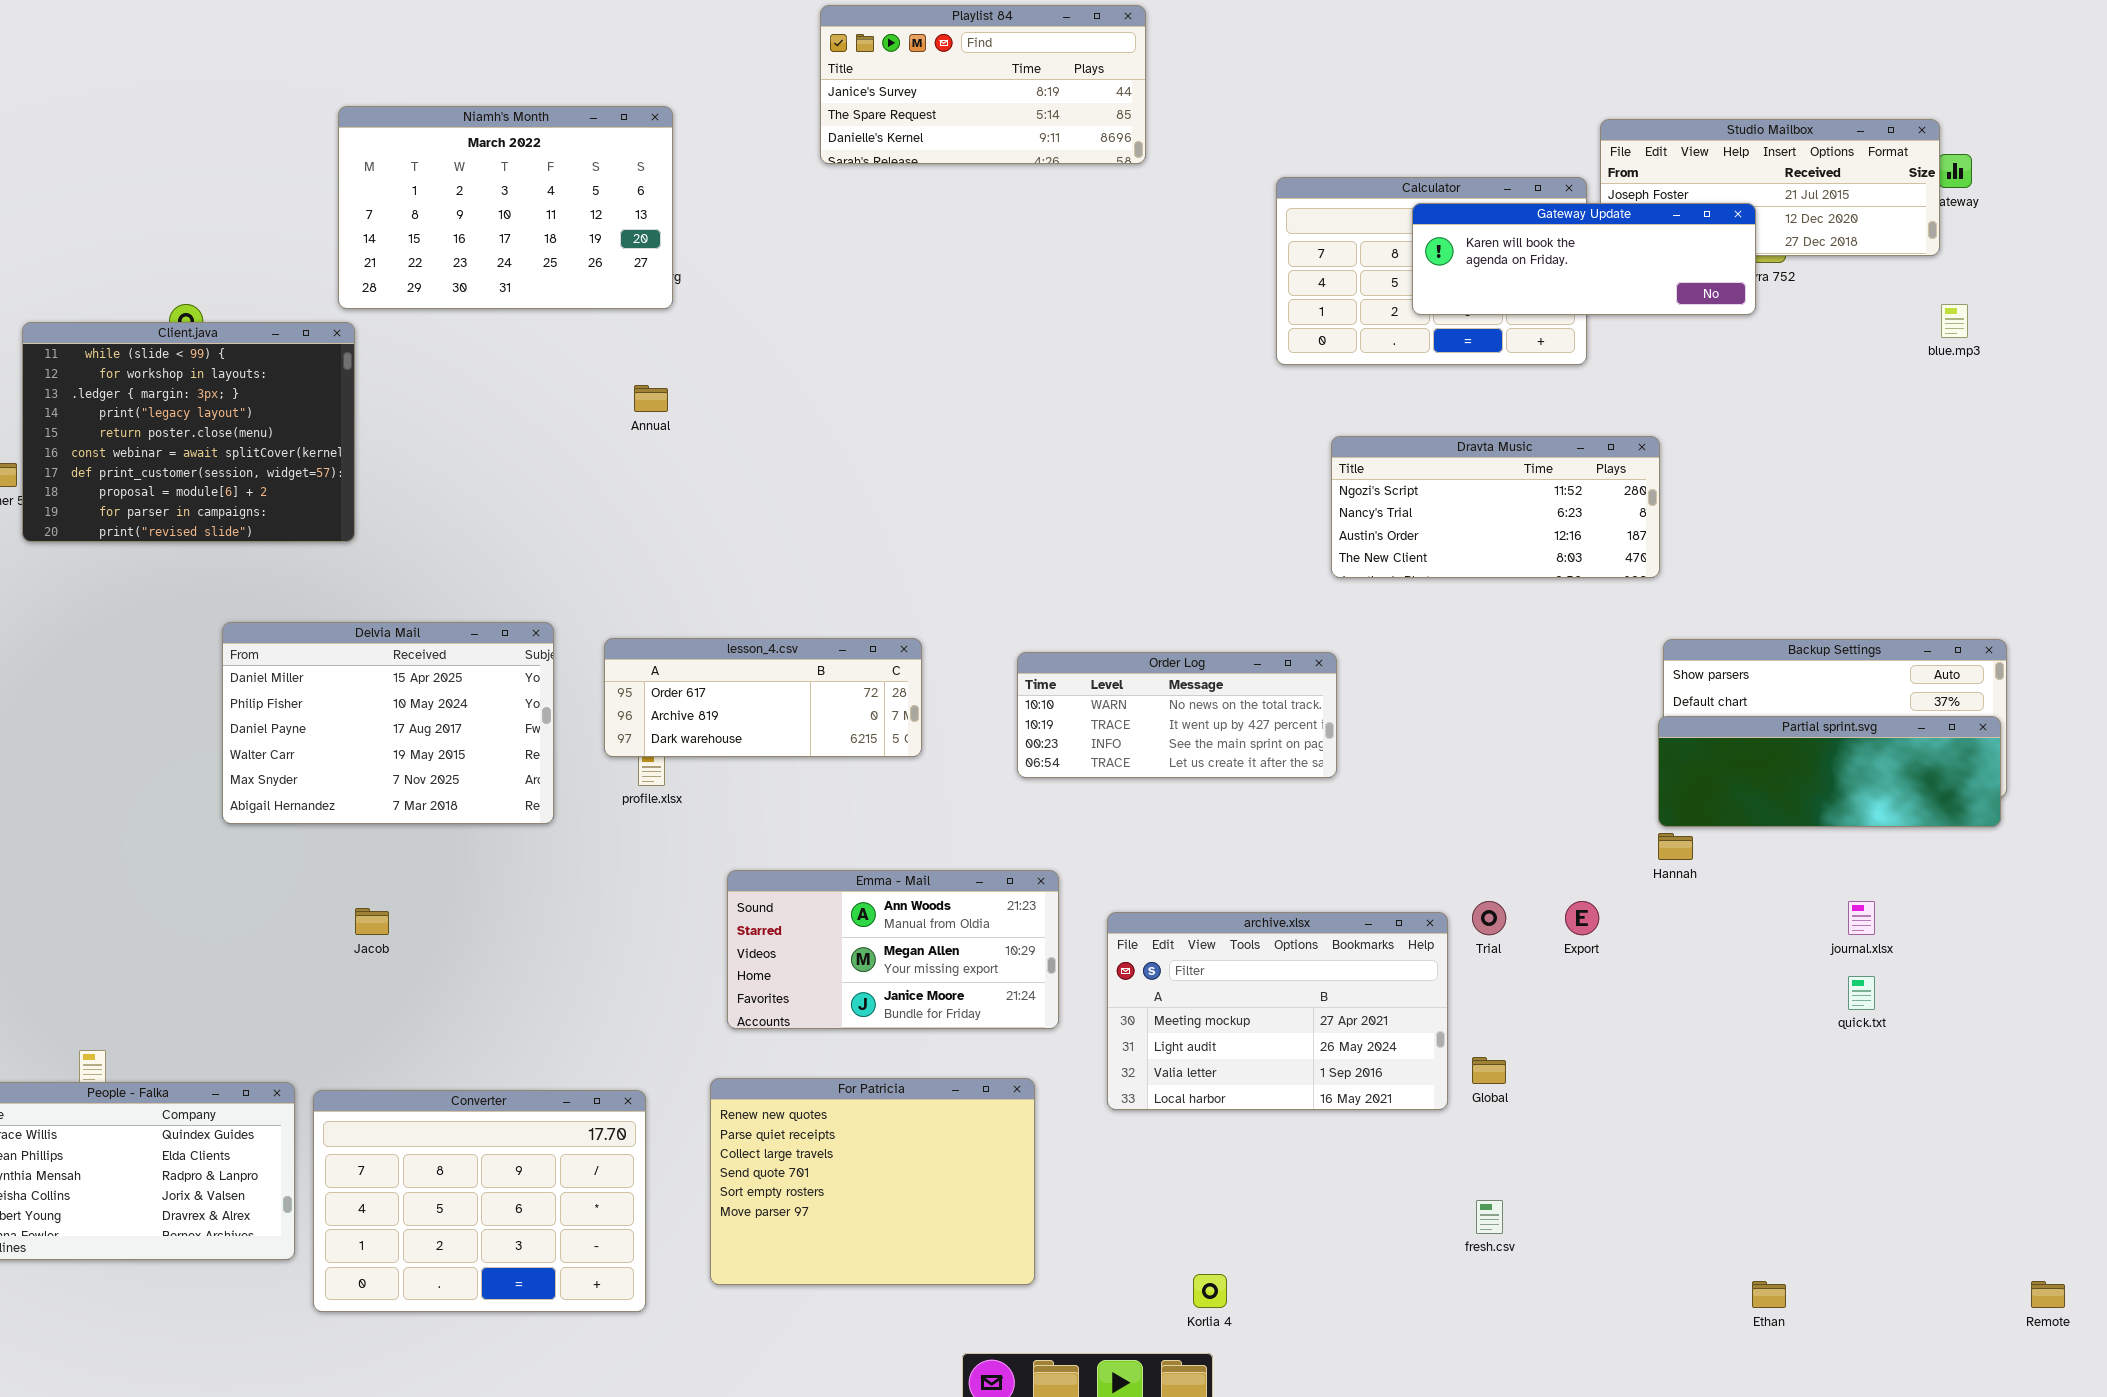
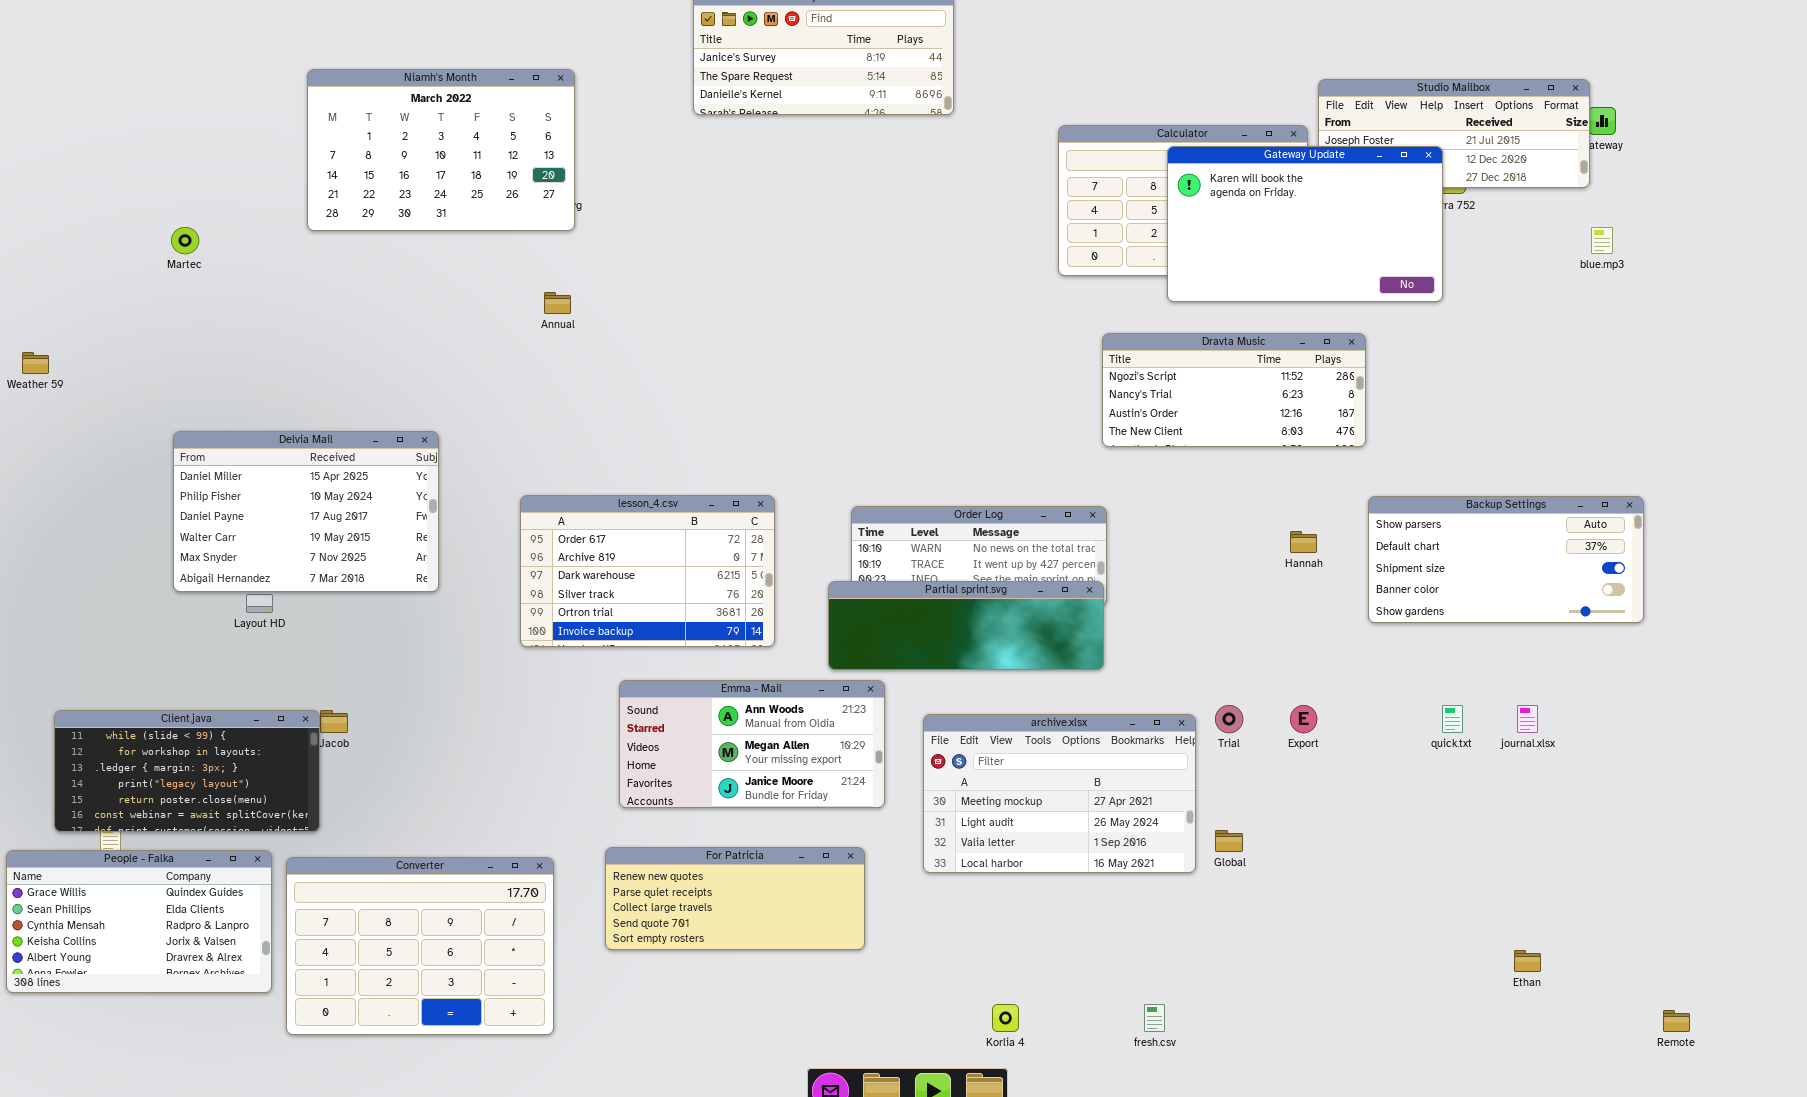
Gateway Update: [1412,203,1756,315] -> [1167,146,1443,302], resized
Client.java: [22,322,355,542] -> [54,710,320,832], moved, resized
Delvia Mail: [222,622,554,824] -> [173,431,439,592], moved
lesson_4.csv: [604,638,922,757] -> [520,495,775,647], resized
Partial sprint.svg: [1658,716,2001,827] -> [828,581,1104,670], moved
Hannah: [1658,833,1693,860] -> [1290,531,1317,553], moved
quick.txt: [1848,976,1875,1010] -> [1442,705,1463,733], moved
For Patricia: [710,1078,1035,1285] -> [605,847,865,950], resized
fresh.csv: [1476,1200,1503,1234] -> [1144,1004,1165,1032], moved
Ethan: [1752,1281,1786,1308] -> [1514,950,1541,972], moved

